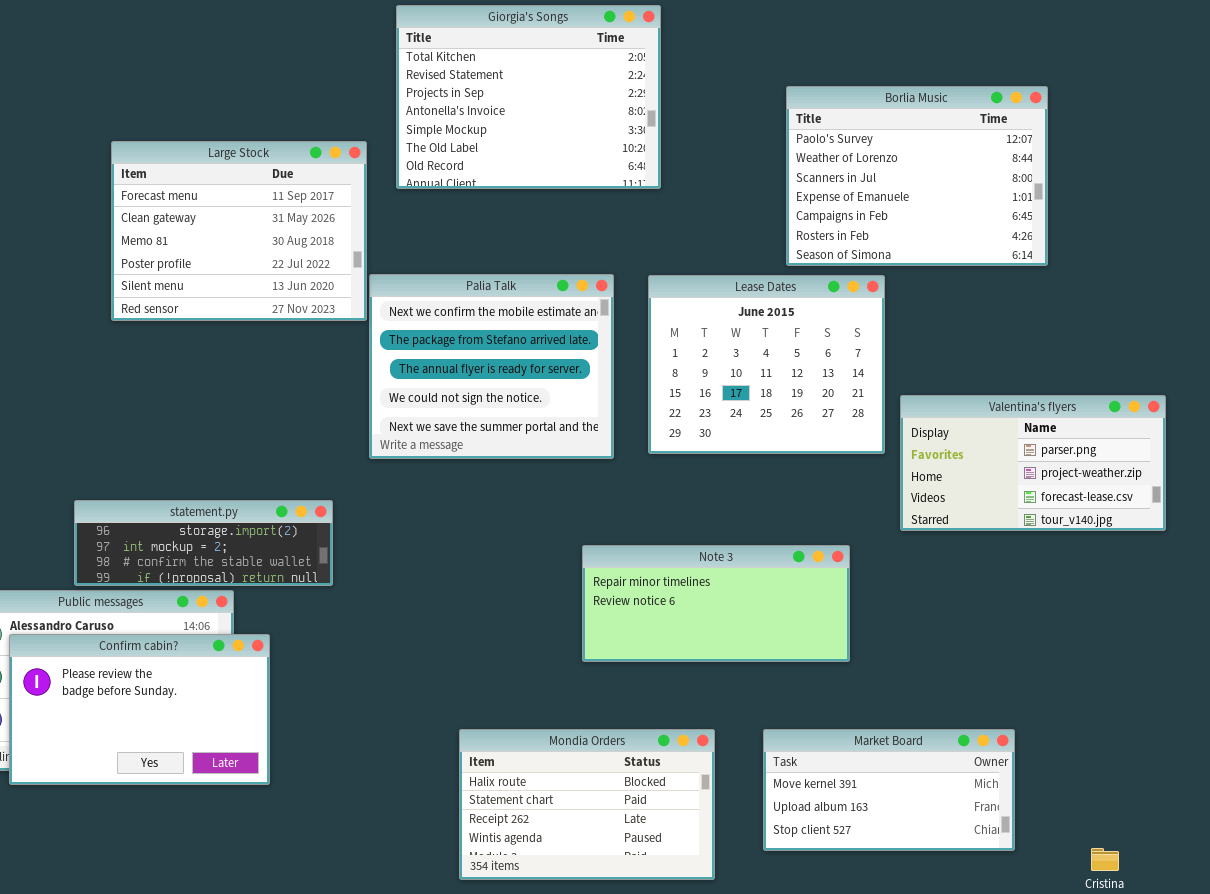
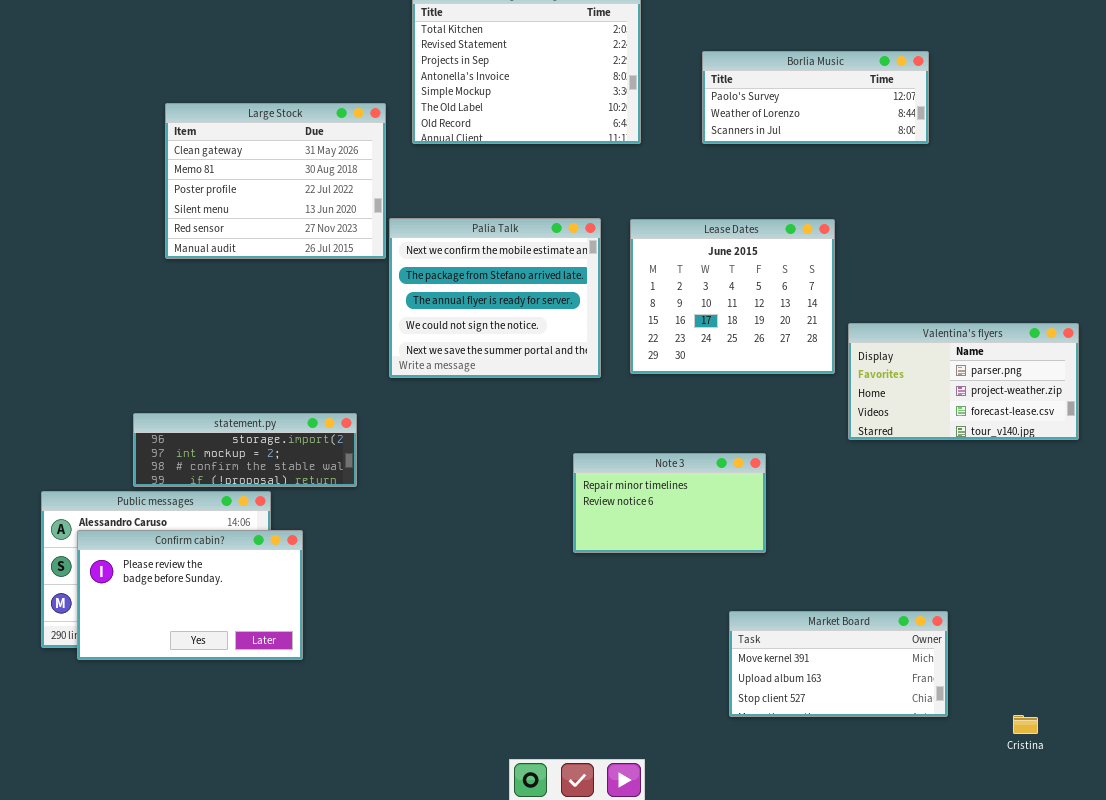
Borlia Music: [786,86,1048,266] -> [702,51,929,144], moved, resized
Large Stock: [111,141,367,321] -> [165,103,386,259], scrolled down 1 row
Note 3: [582,545,850,662] -> [573,453,766,553], resized
Mondia Orders: [459,729,715,880] -> none, closed

